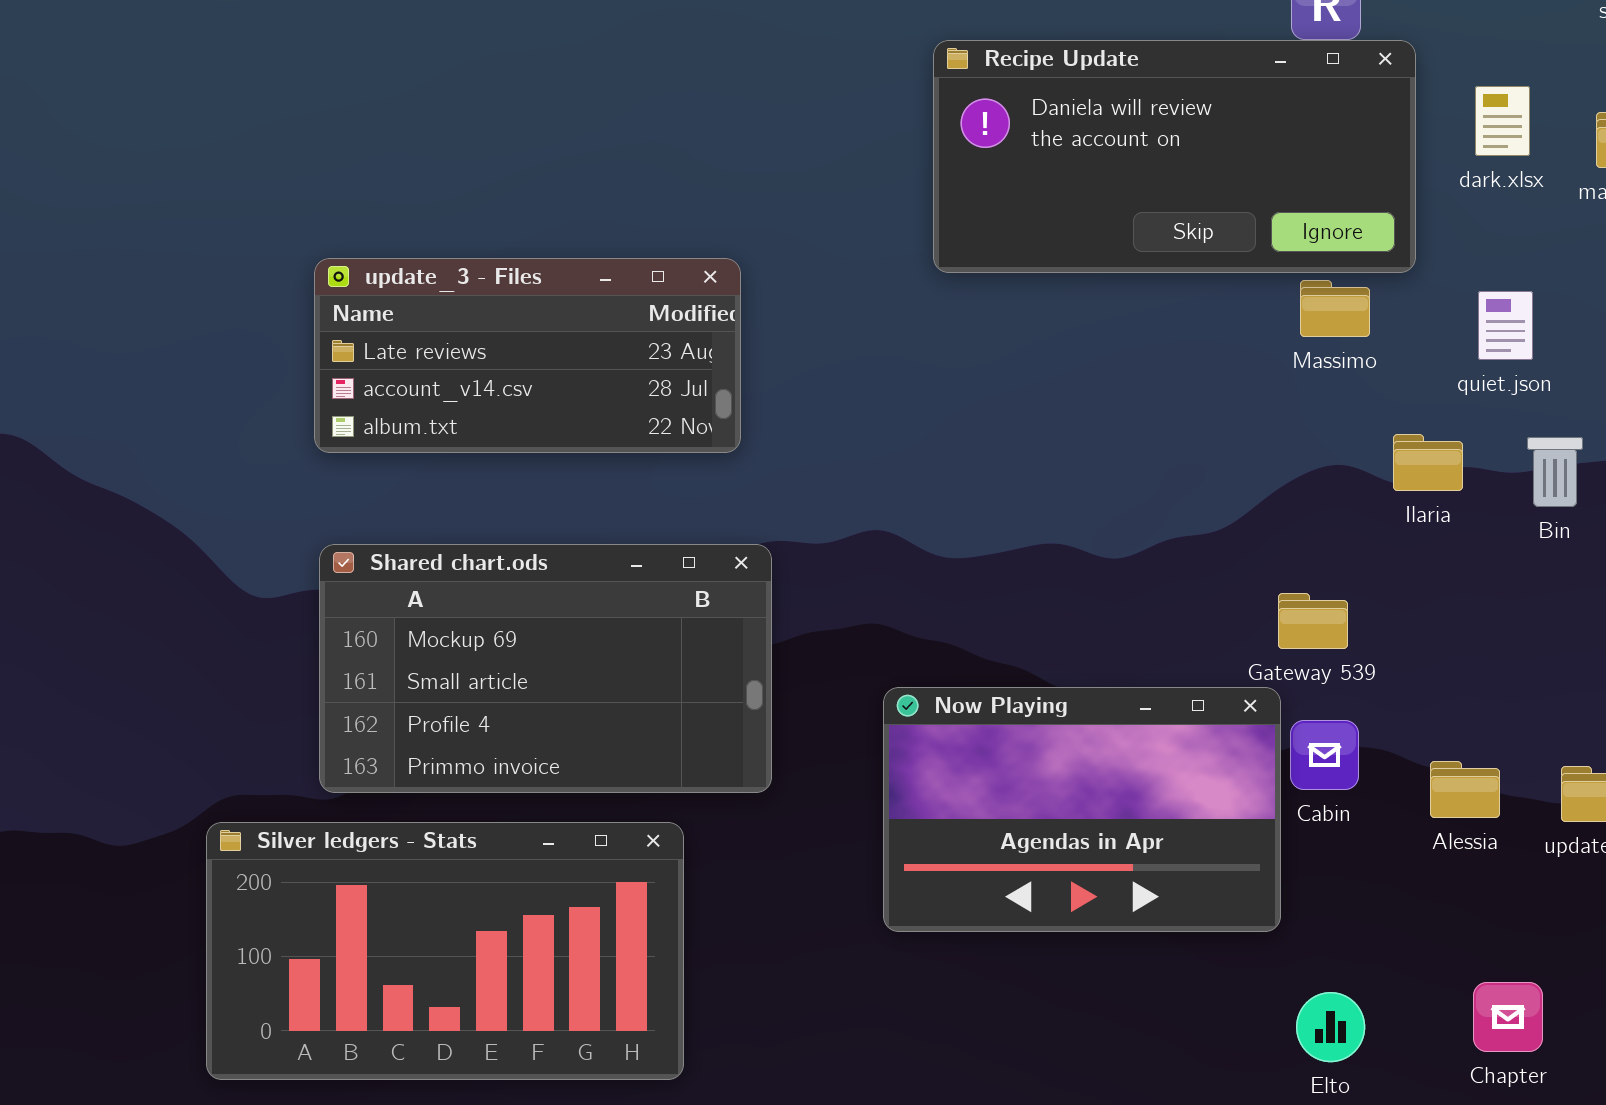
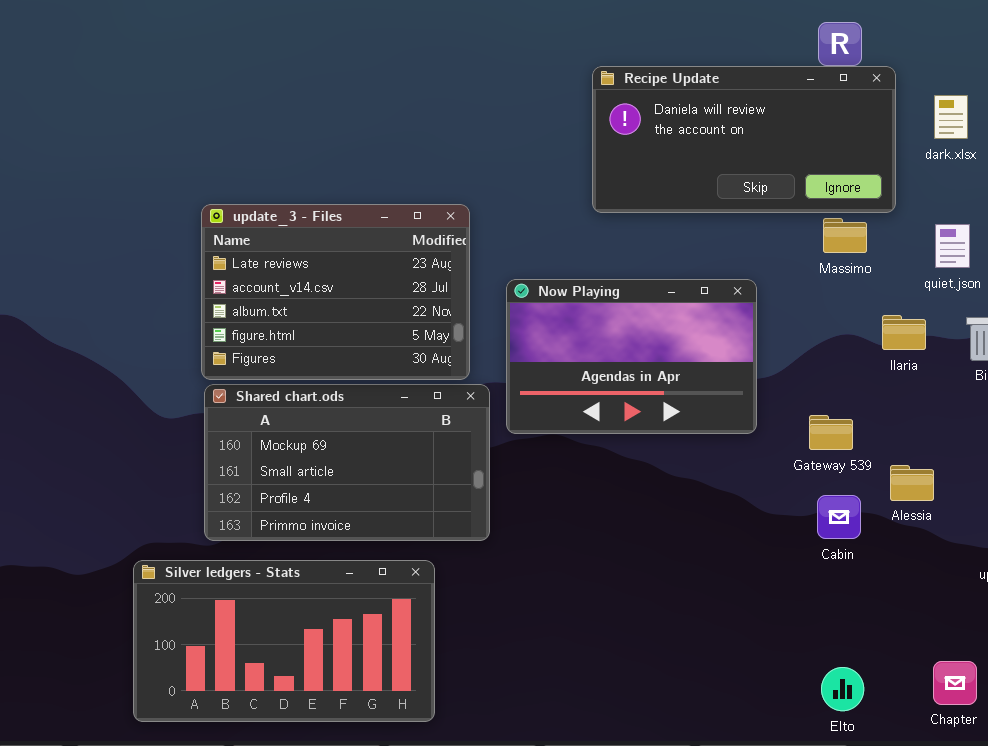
update_3 - Files: [314,258,741,453] -> [201,204,470,380], resized
Now Playing: [883,687,1281,932] -> [506,279,757,434], moved
Alessia: [1430,761,1500,818] -> [890,465,934,501], moved

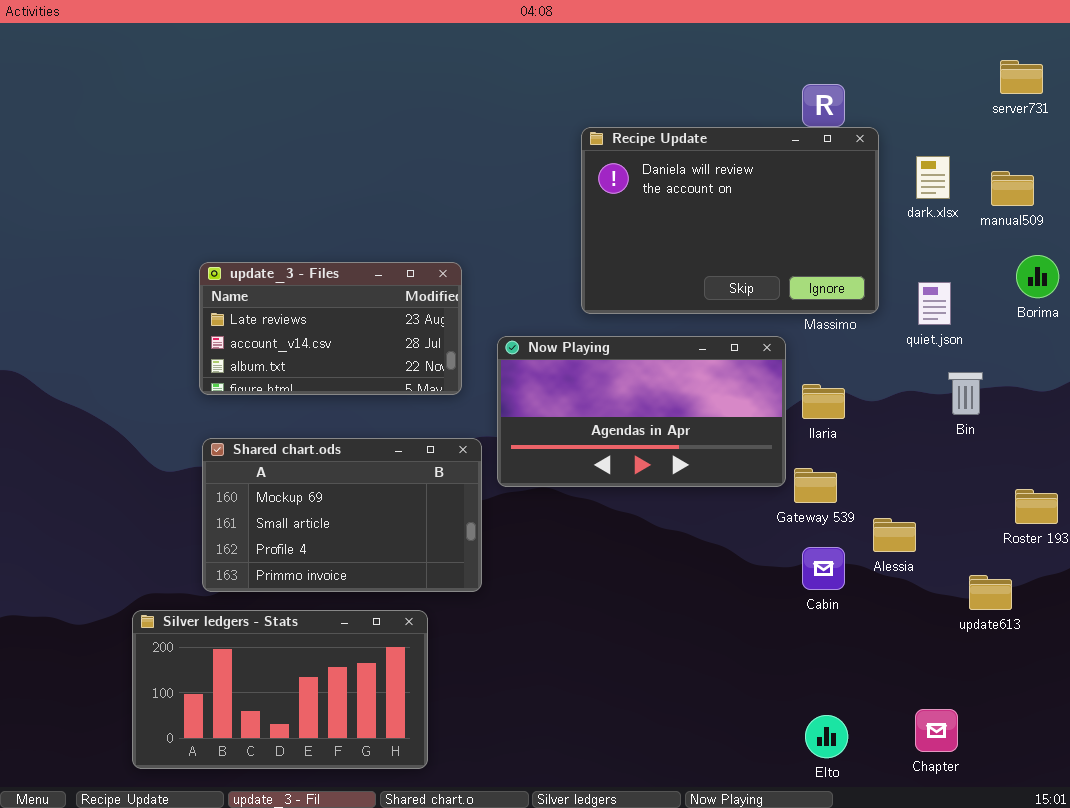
Recipe Update: [592,66,896,213] -> [581,127,879,314], resized
update_3 - Files: [201,204,470,380] -> [199,262,462,395], resized
Now Playing: [506,279,757,434] -> [497,336,786,487], resized
Ilaria: [882,315,926,350] -> [802,384,845,419], moved

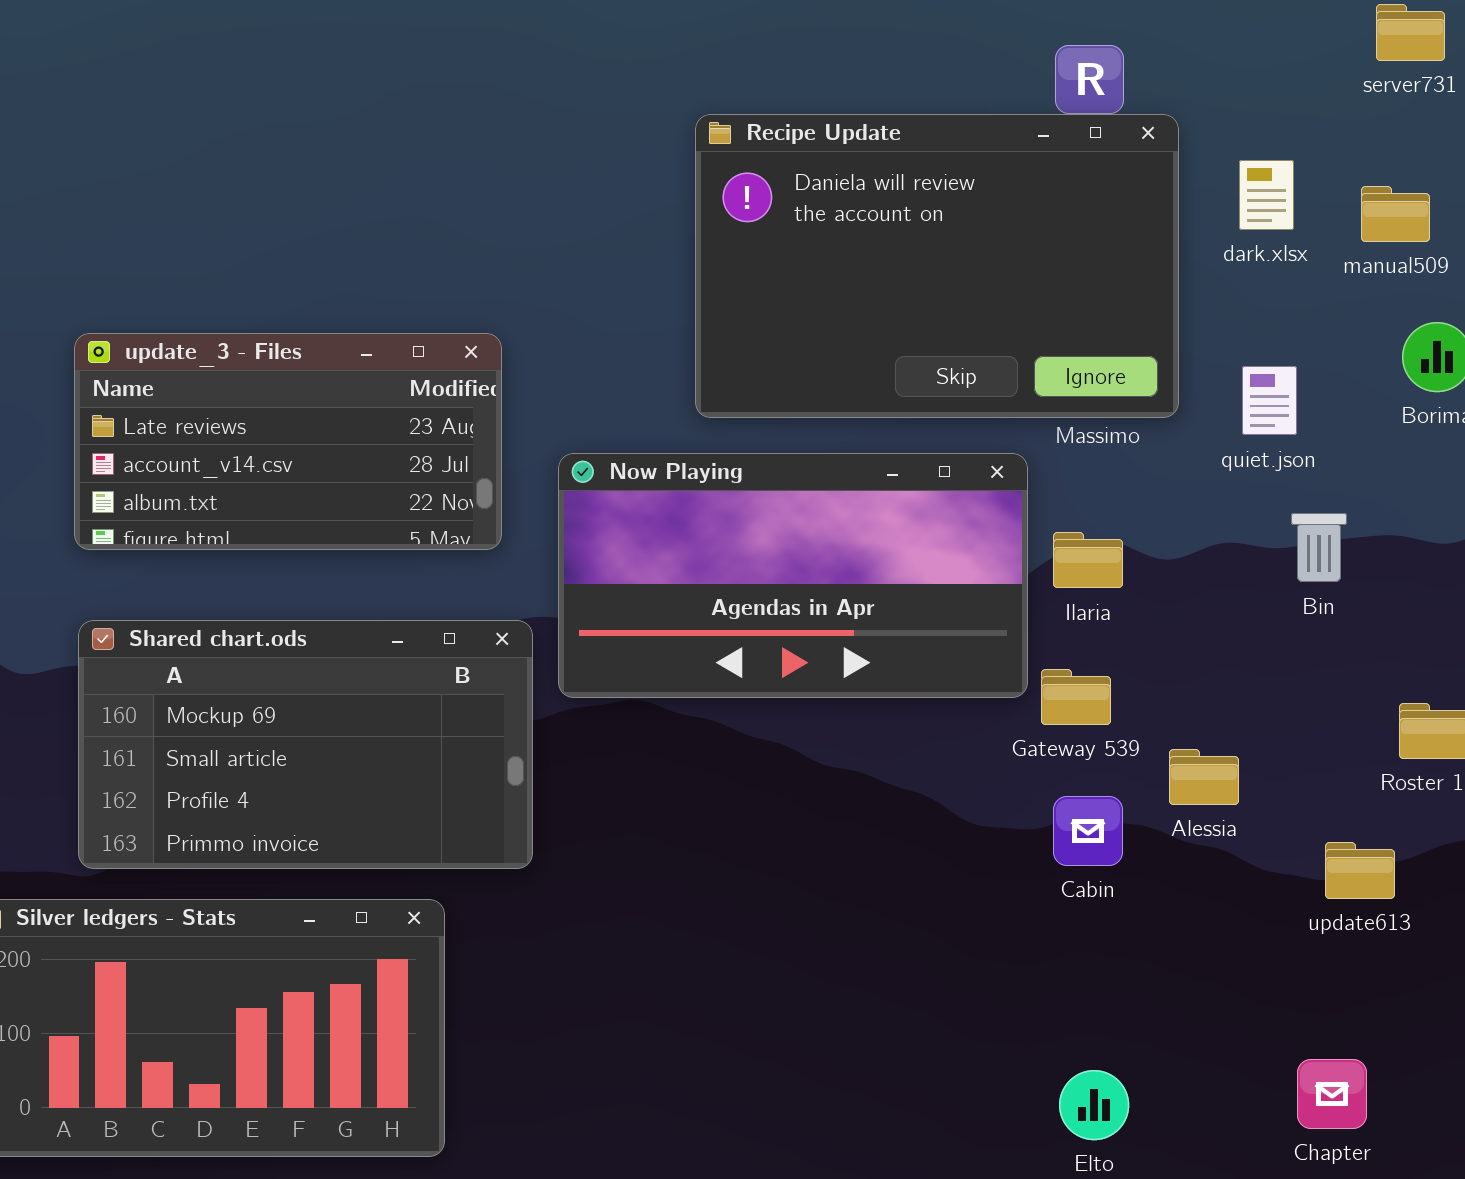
Chapter: [915,709,958,752] -> [1297,1059,1367,1129], moved

